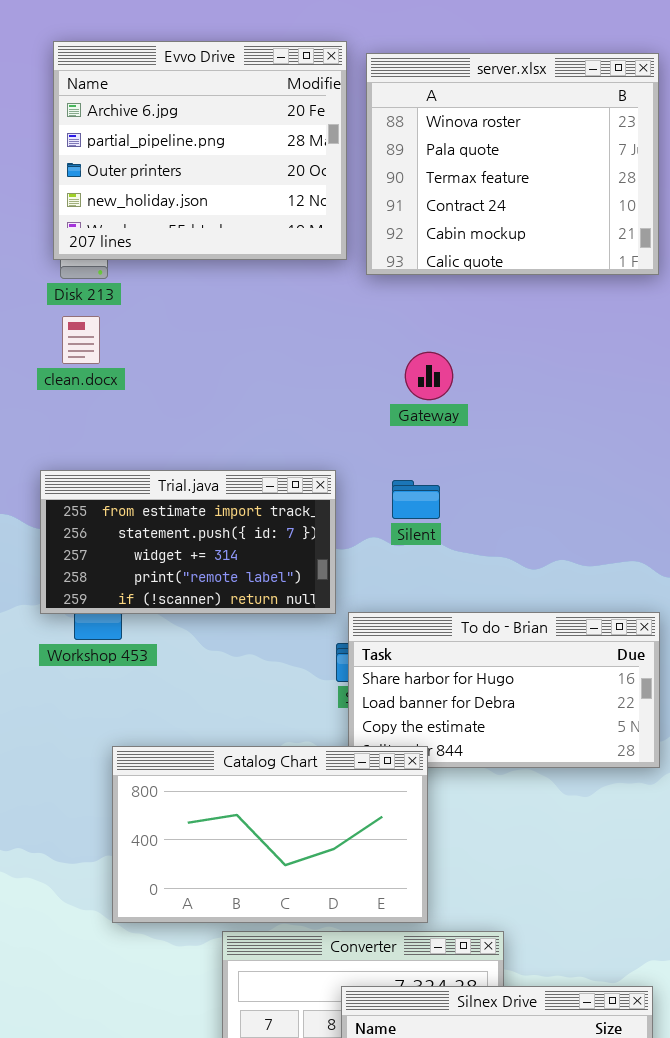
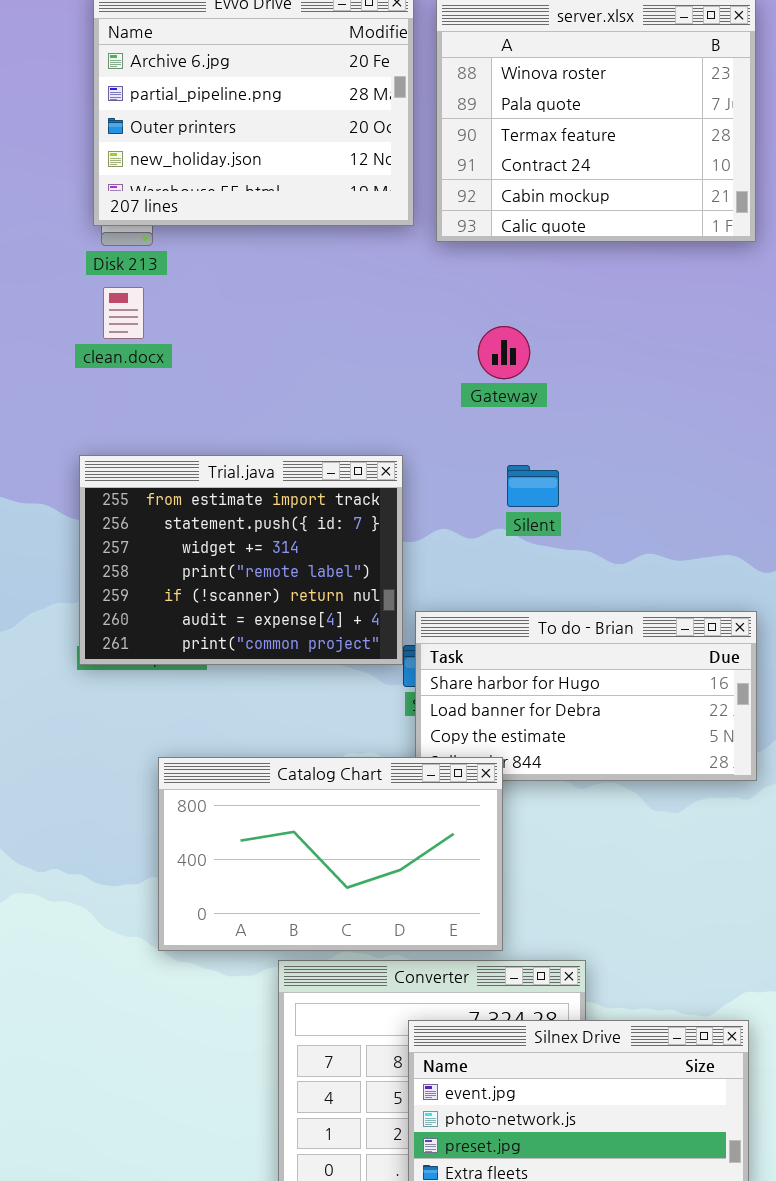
Trial.java: [40,470,336,614] -> [79,455,403,665], resized
Silent: [392,480,440,519] -> [507,465,559,507], moved

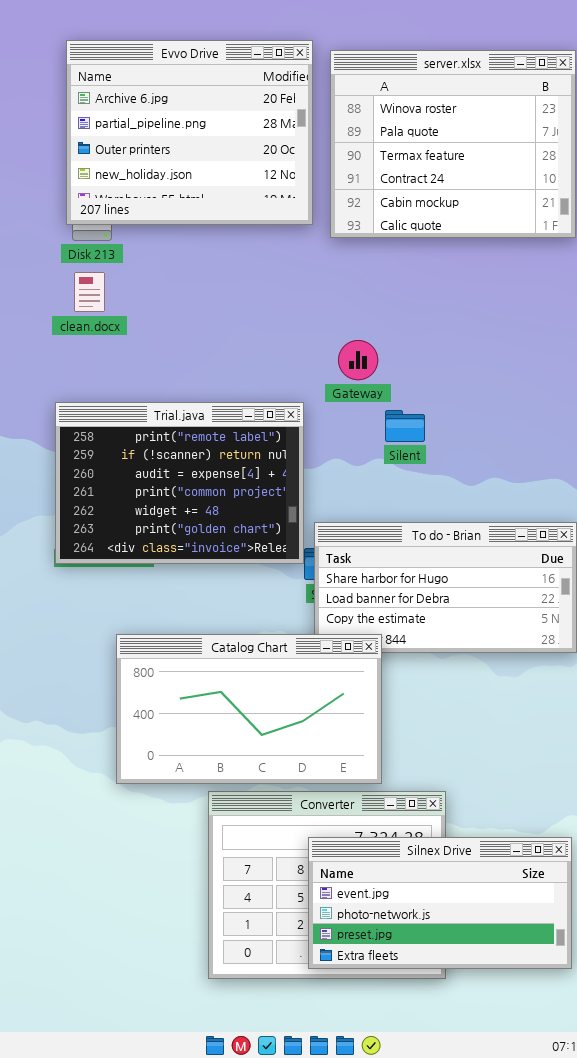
Gateway: [478,326,530,379] -> [338,340,378,380], moved
Trial.java: [79,455,403,665] -> [55,402,304,564], scrolled down 3 rows

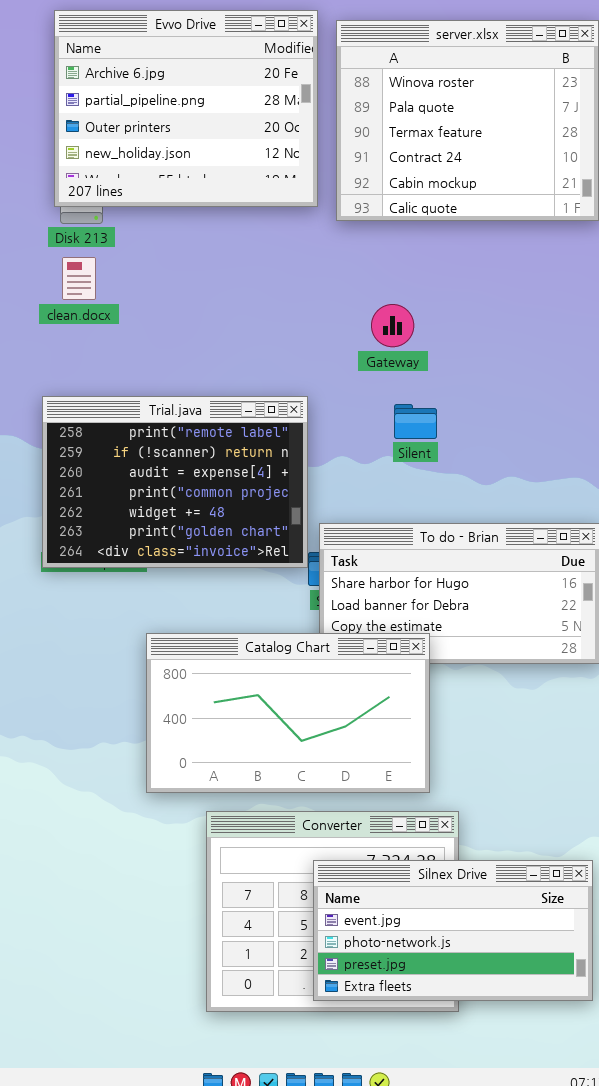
Gateway: [338,340,378,380] -> [371,304,414,347], moved
Catalog Chart: [116,634,382,784] -> [146,633,430,793], moved

